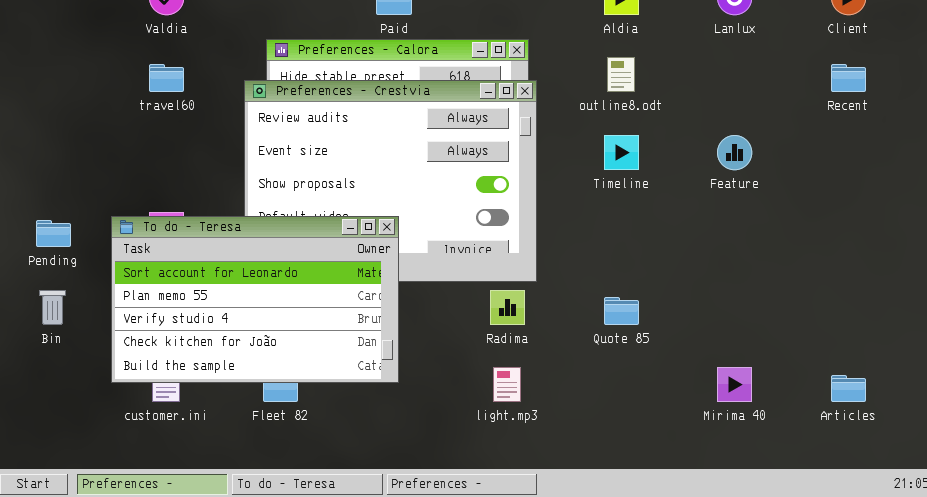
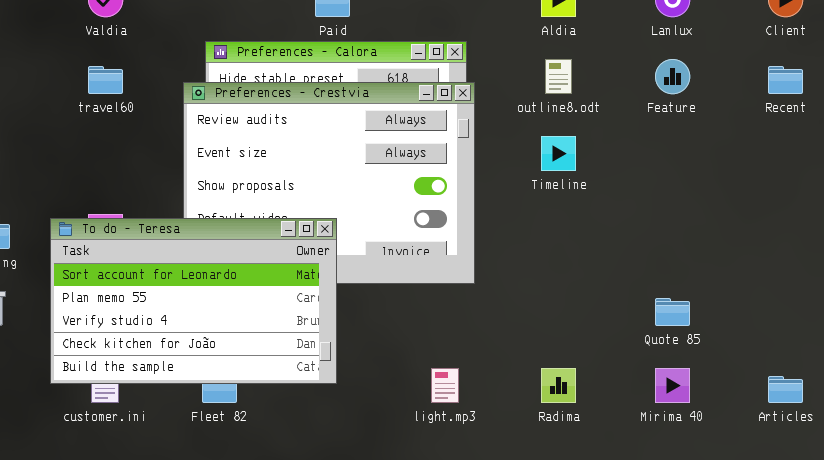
Feature: [717,135,752,170] -> [655,59,690,94], moved
Radima: [490,290,525,325] -> [541,368,576,403], moved
Quote 85: [604,297,639,325] -> [655,298,690,326], moved

